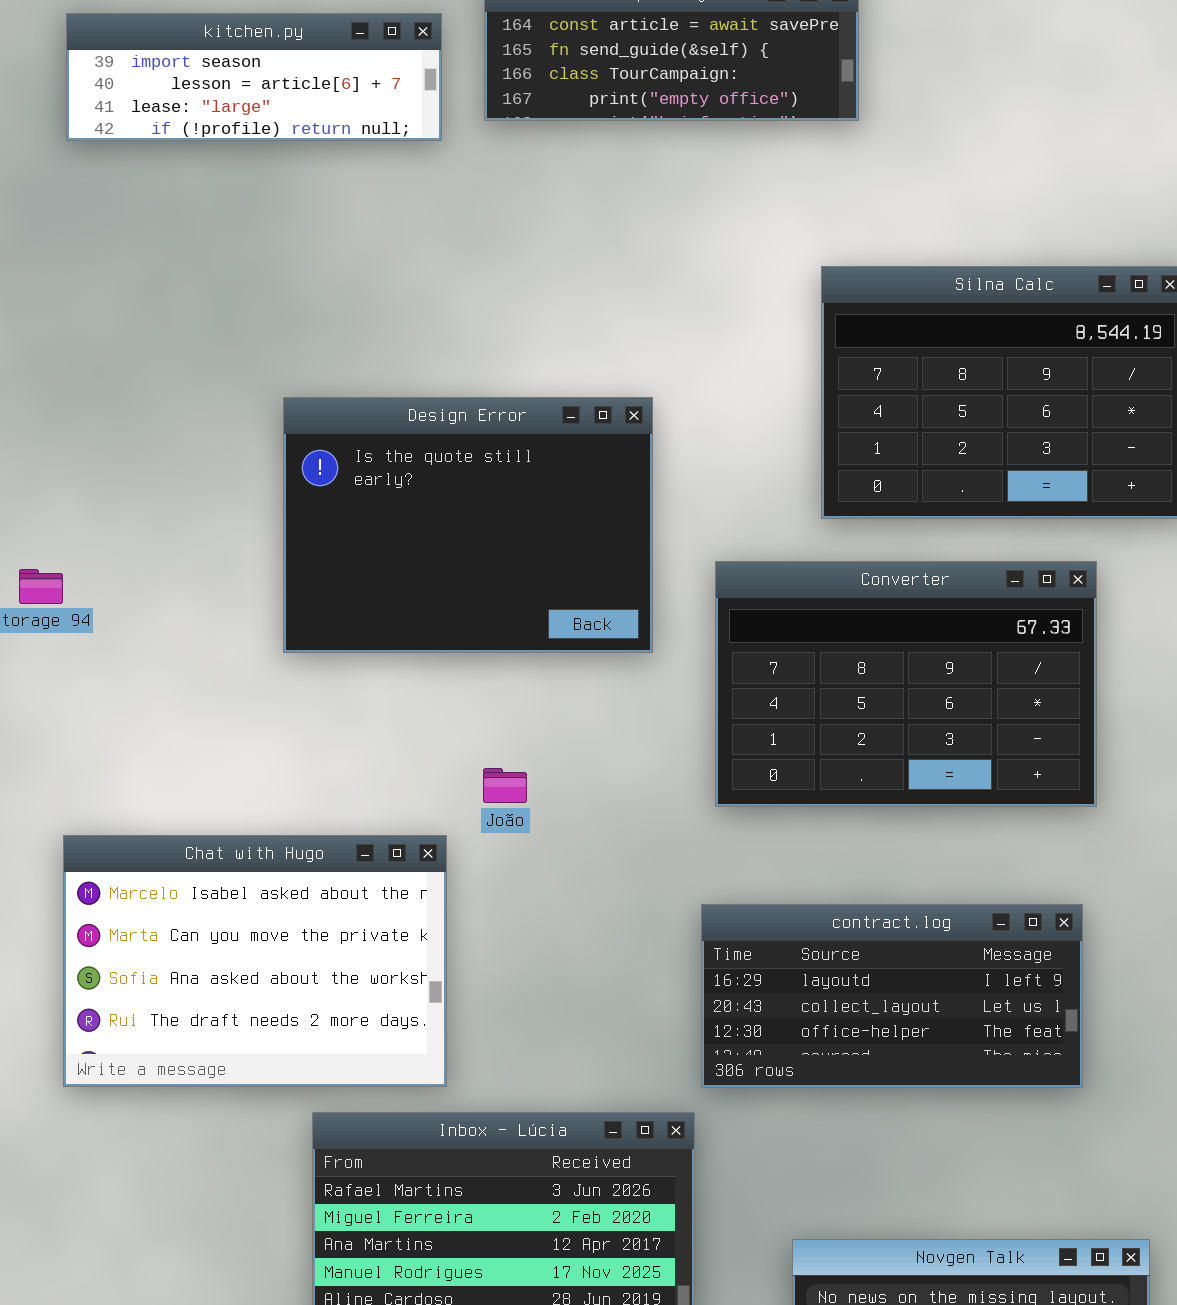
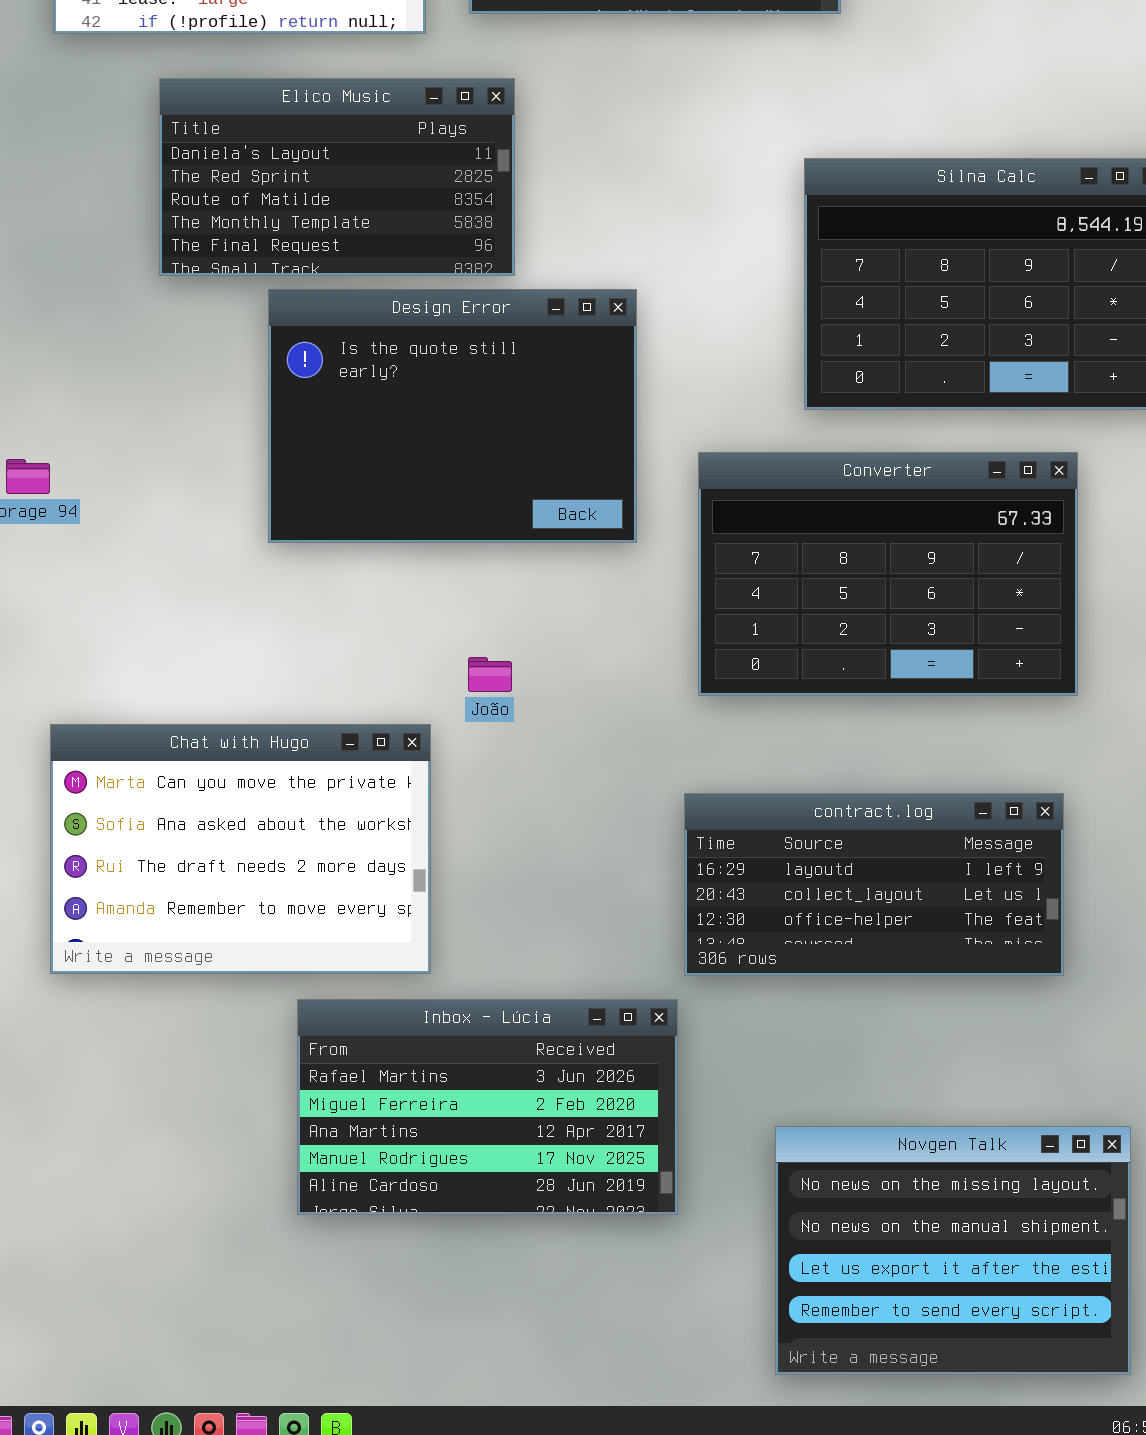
Elico Music: none -> [159,78,515,276], opened
Chat with Hugo: [63,835,447,1087] -> [50,724,431,974], scrolled down 1 row

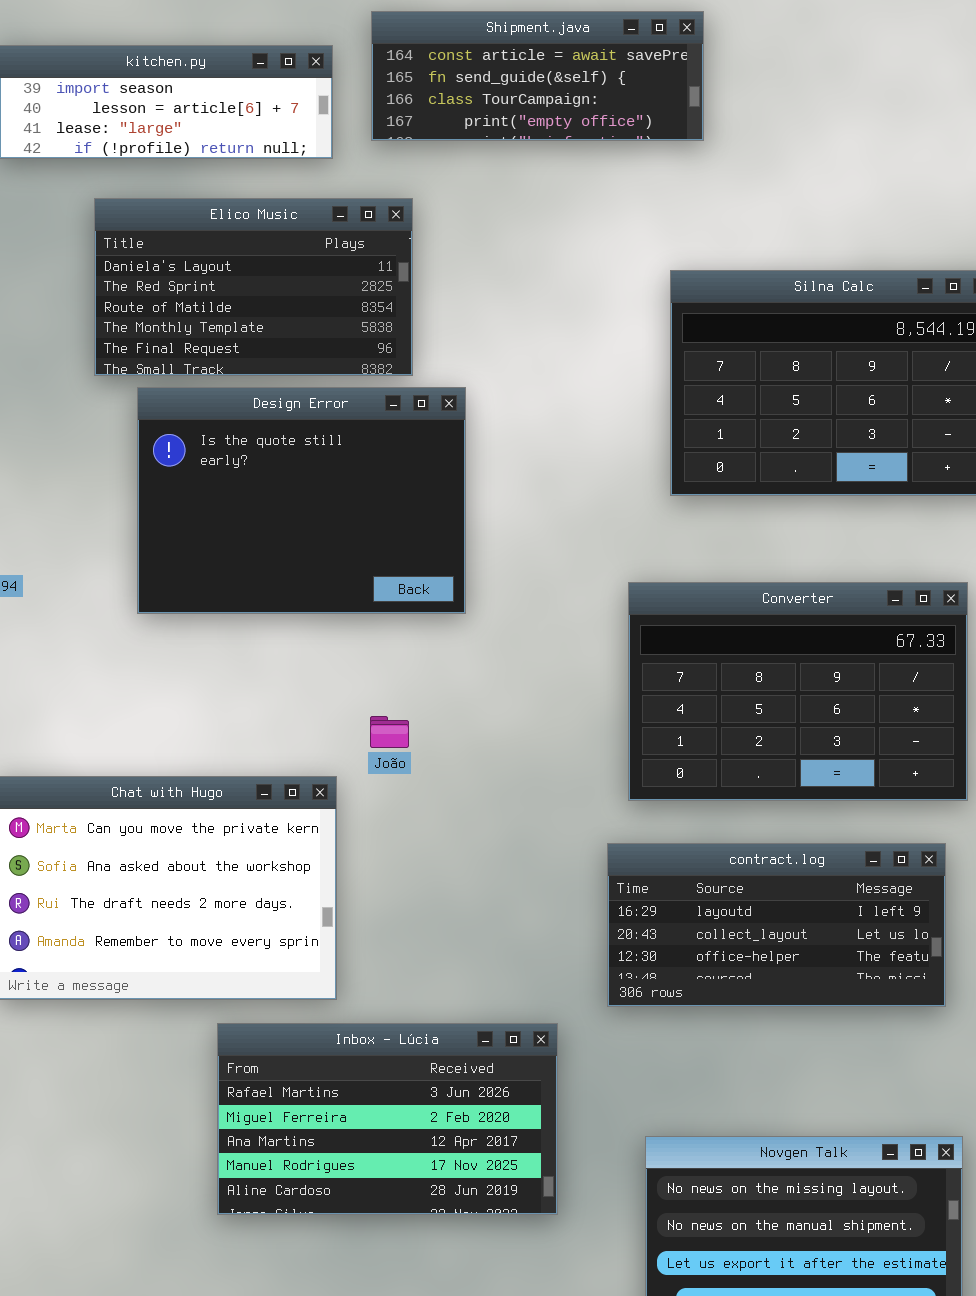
Design Error: [268,289,637,543] -> [137,387,466,614], moved
Converter: [698,452,1078,696] -> [628,582,968,801], moved
contract.log: [684,793,1064,976] -> [607,843,946,1007], moved

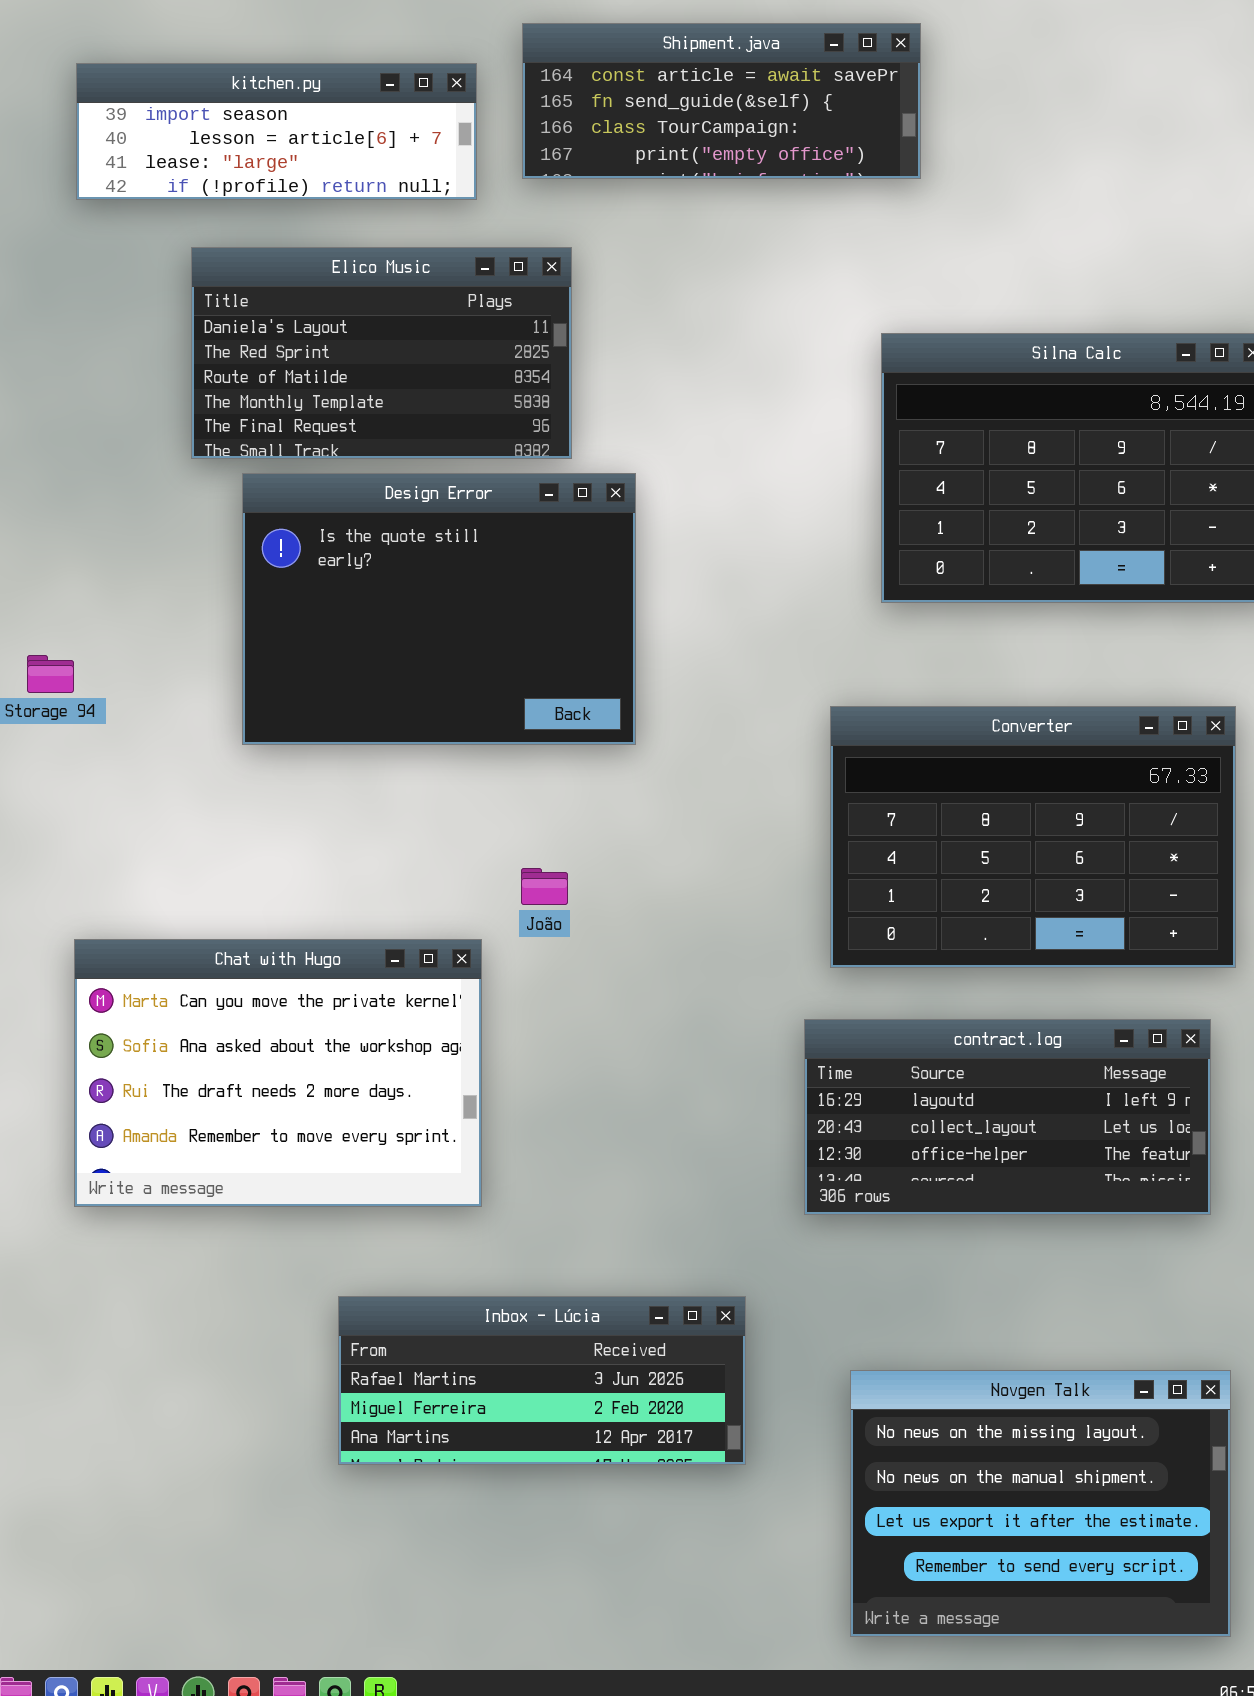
Inbox - Lúcia: [217,1023,558,1215] -> [338,1296,746,1465], resized

